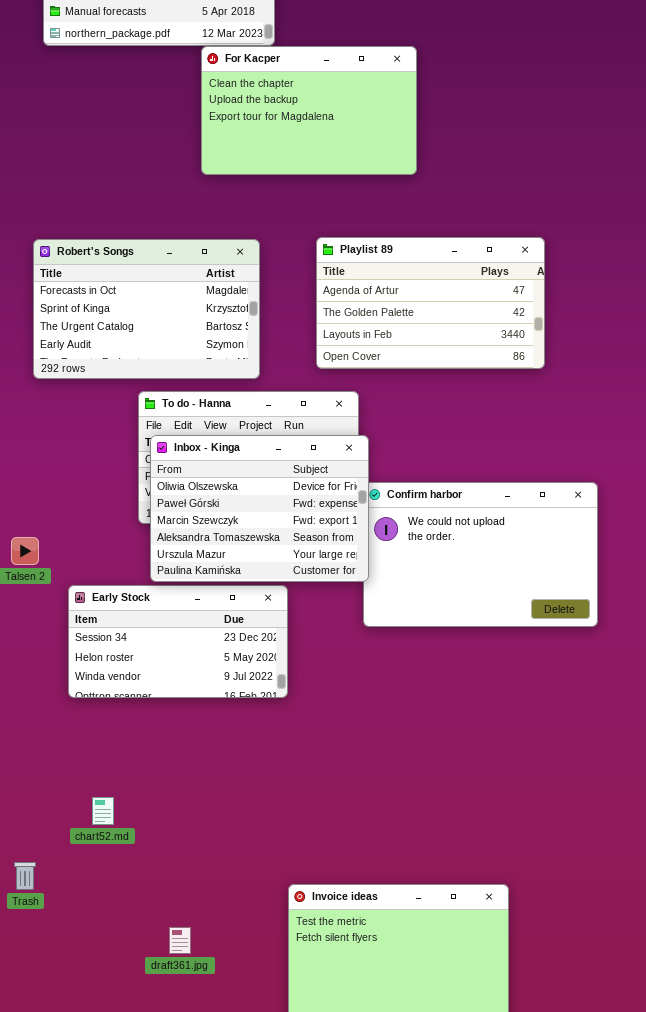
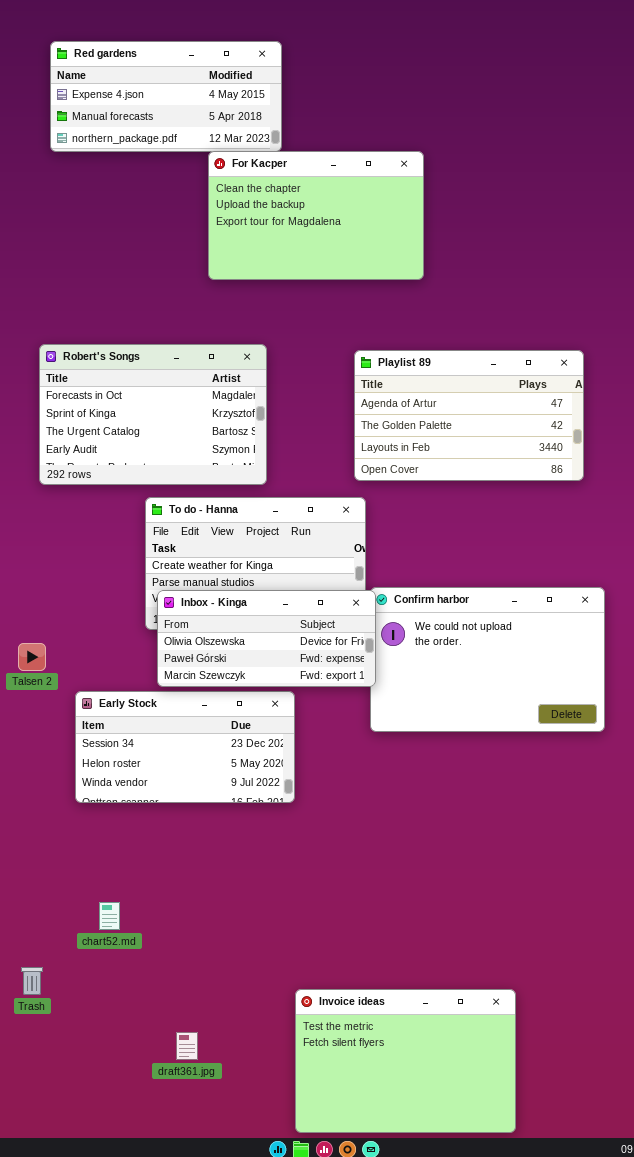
Playlist 89: [316,237,545,369] -> [354,350,584,481], moved
Inbox - Kinga: [150,435,369,582] -> [157,590,376,687], resized

